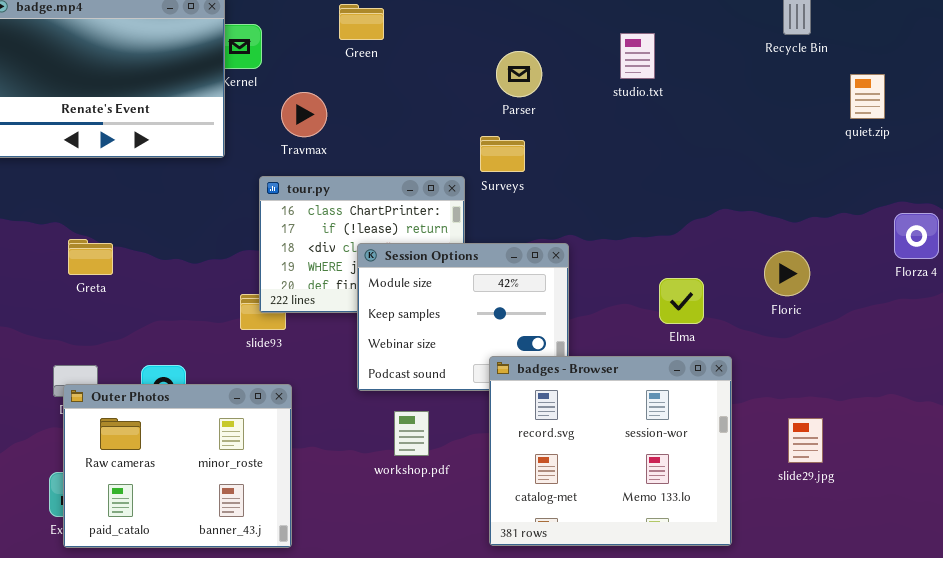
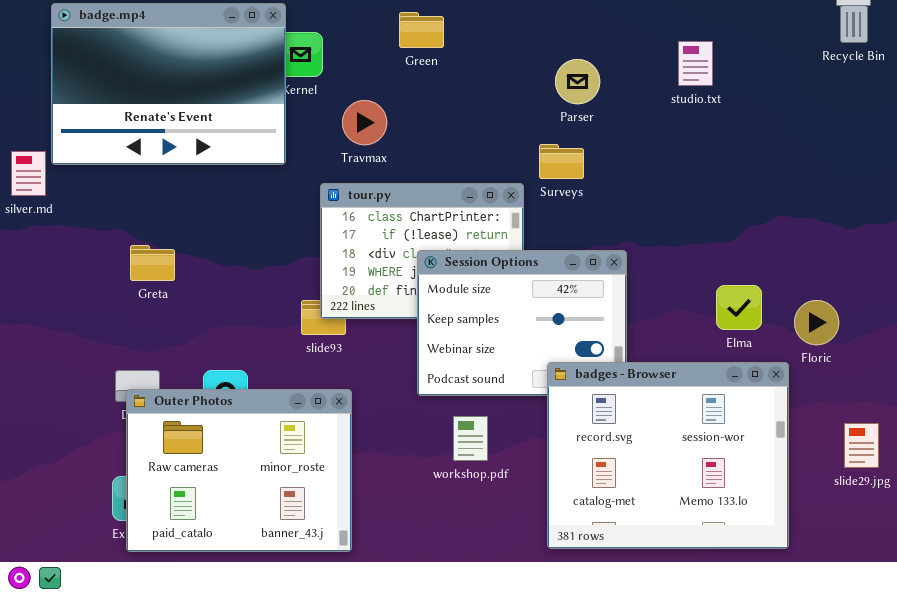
Floric: [764,251,810,296] -> [794,300,839,345], moved

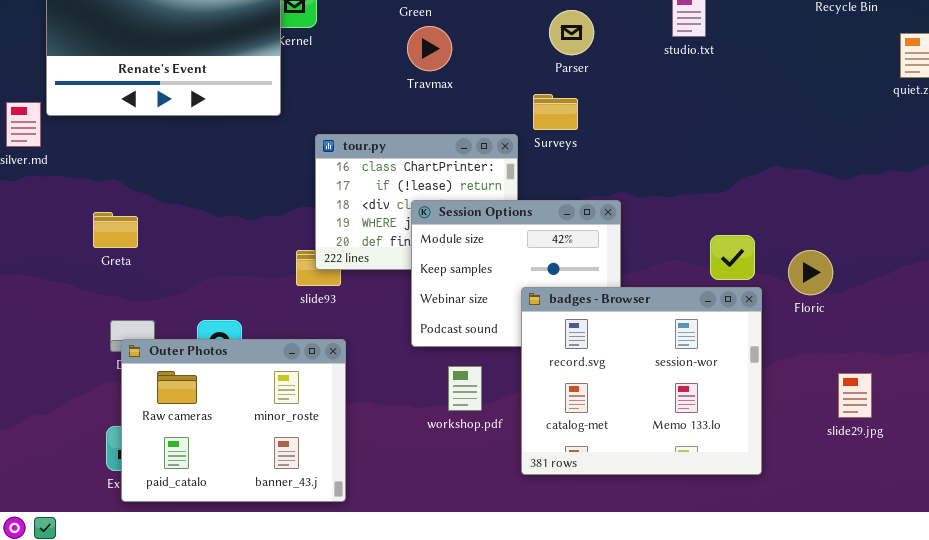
Travmax: [342,100,387,145] -> [407,26,452,71], moved
Greta: [130,245,175,281] -> [93,212,138,248], moved
badges - Browser: [547,362,789,549] -> [521,287,762,475], moved

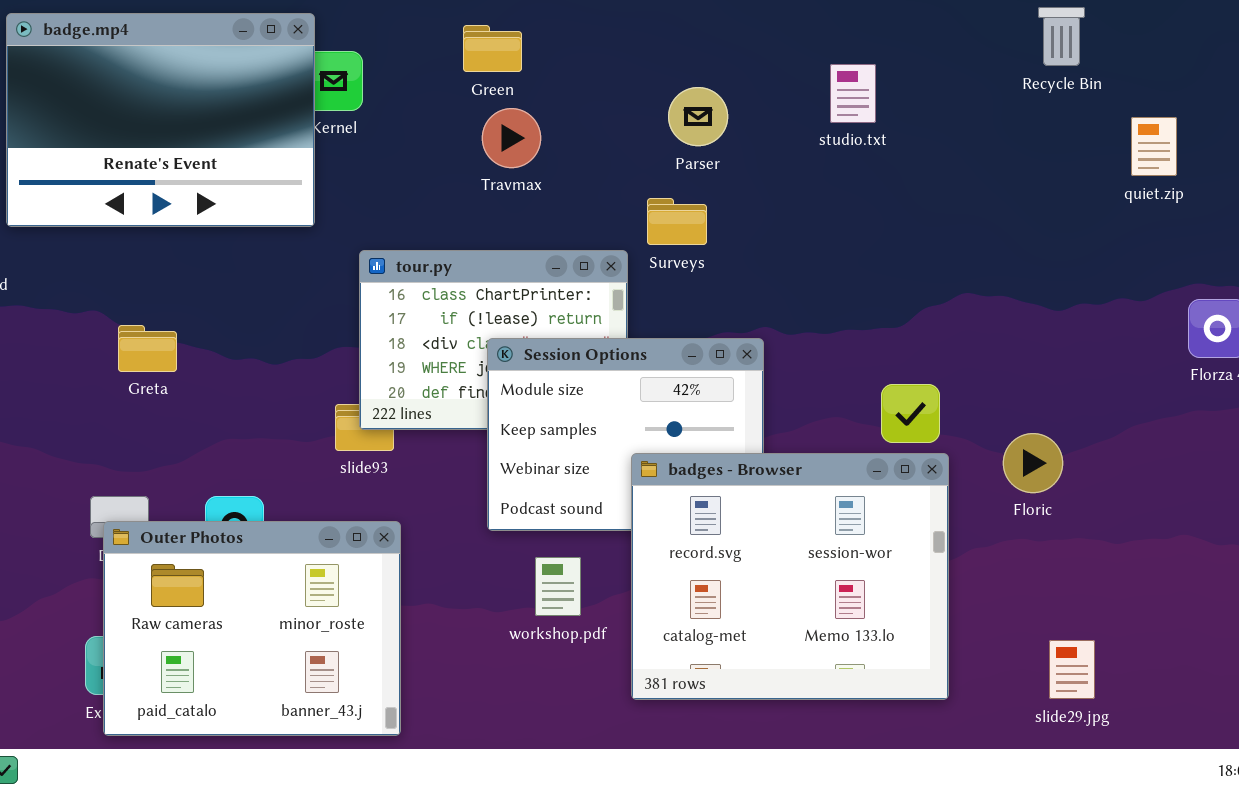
Greta: [93,212,138,248] -> [118,325,177,372], moved
Floric: [788,250,833,295] -> [1003,433,1063,493], moved
slide29.jpg: [838,373,872,418] -> [1049,640,1095,699], moved

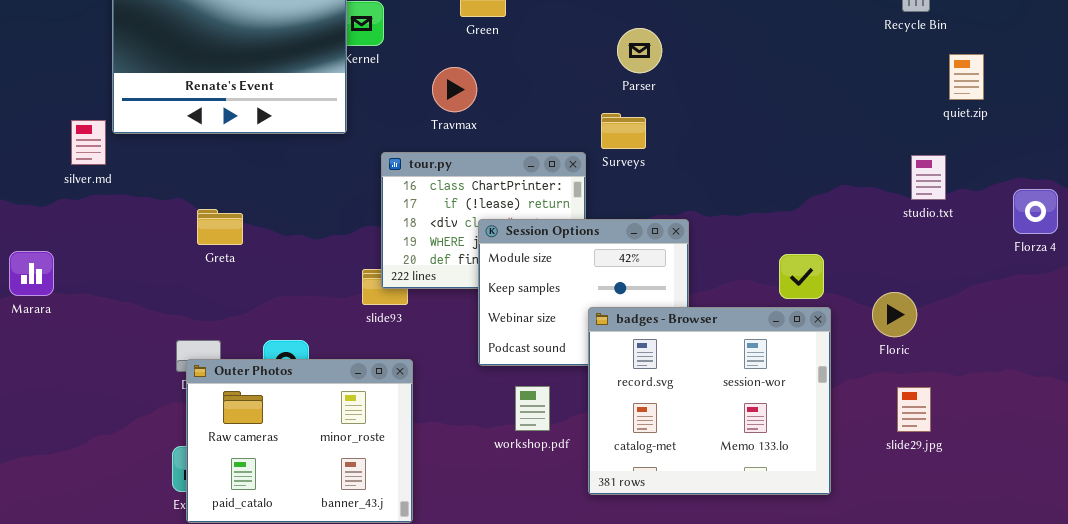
studio.txt: [830,64,876,123] -> [911,155,946,200], moved
Travmax: [482,108,541,168] -> [432,67,477,112], moved
quiet.zip: [1131,117,1177,176] -> [949,54,984,100], moved
slide29.jpg: [1049,640,1095,699] -> [897,387,931,432], moved

